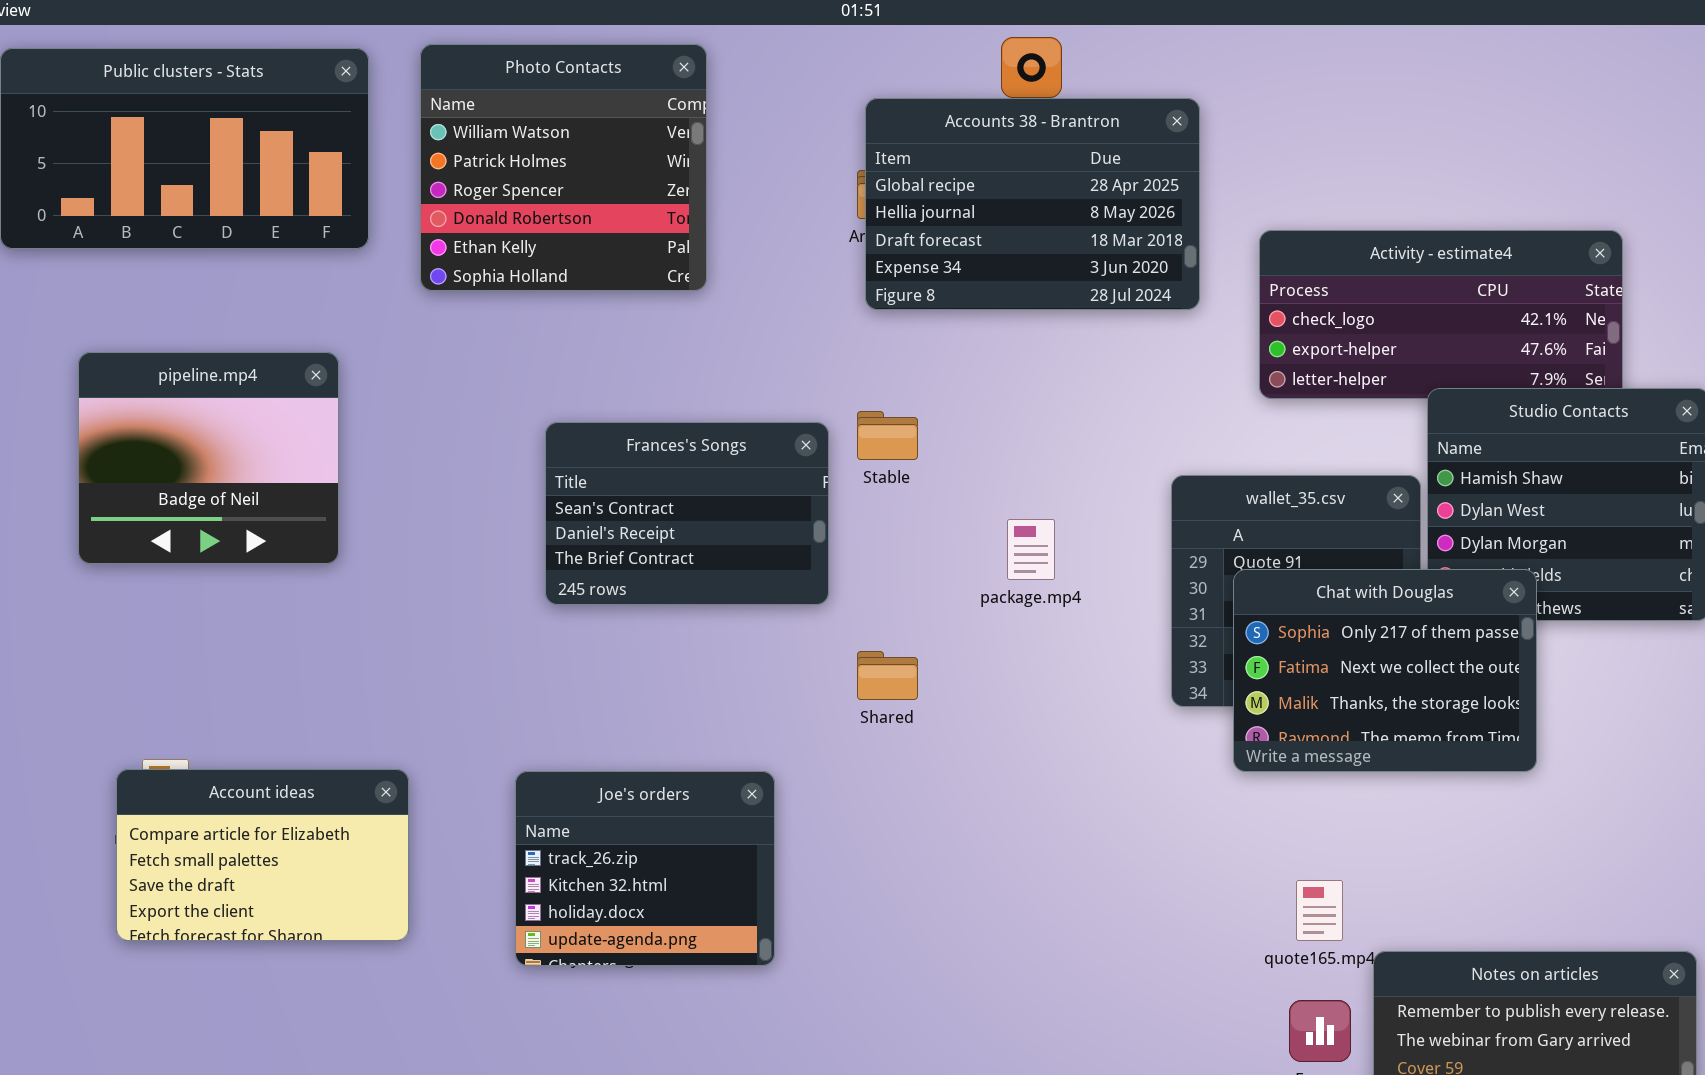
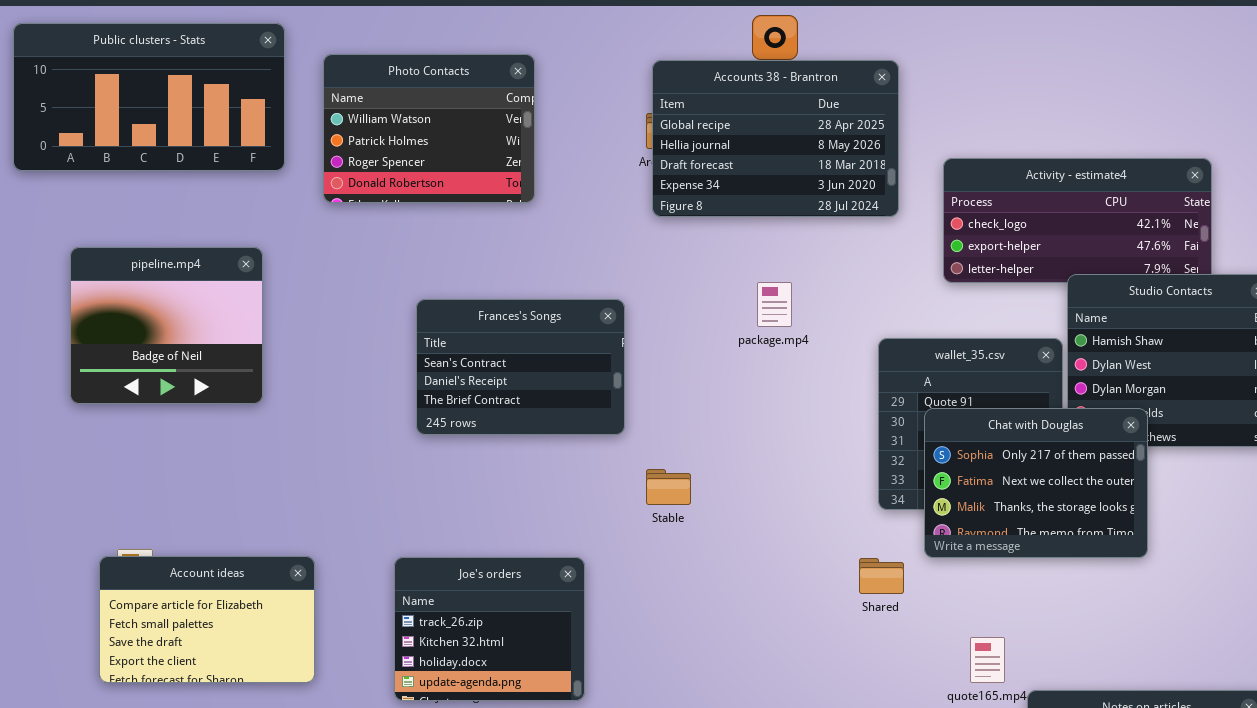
Photo Contacts: [420,44,707,291] -> [323,54,535,203], resized
Stable: [857,411,918,460] -> [646,469,691,505], moved
package.mp4: [1007,519,1055,580] -> [757,282,792,327], moved
Shared: [857,651,918,700] -> [859,558,904,594], moved

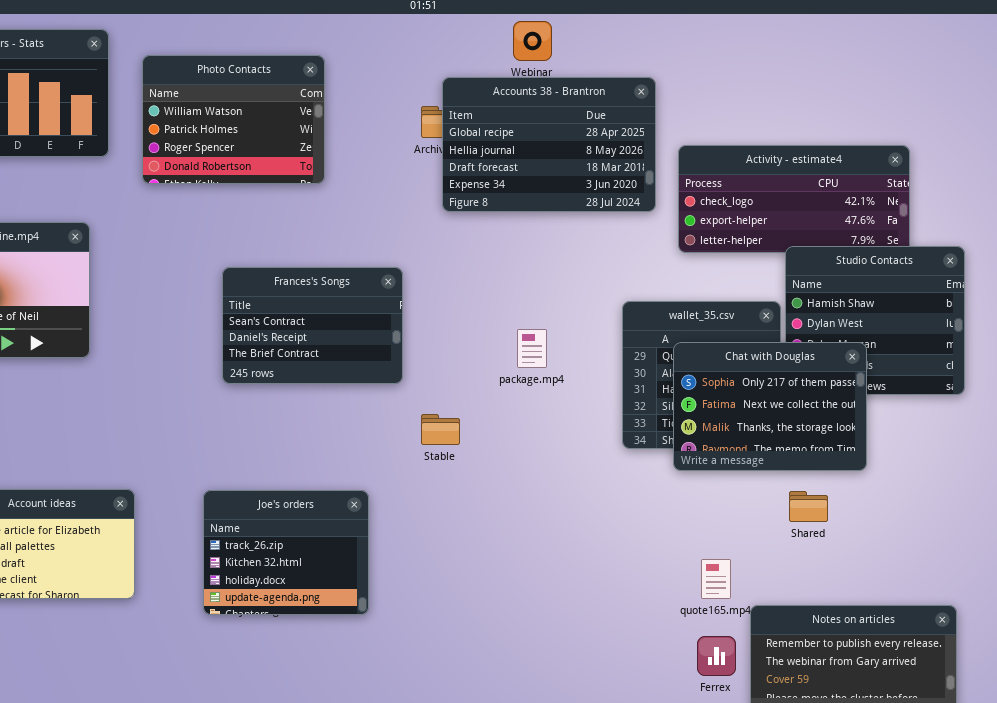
Accounts 38 - Brantron: [652,60,899,217] -> [442,77,656,212], moved
package.mp4: [757,282,792,327] -> [517,329,547,368], moved
Chat with Douglas: [924,408,1148,558] -> [673,342,867,471], moved
Shared: [859,558,904,594] -> [789,491,828,522], moved

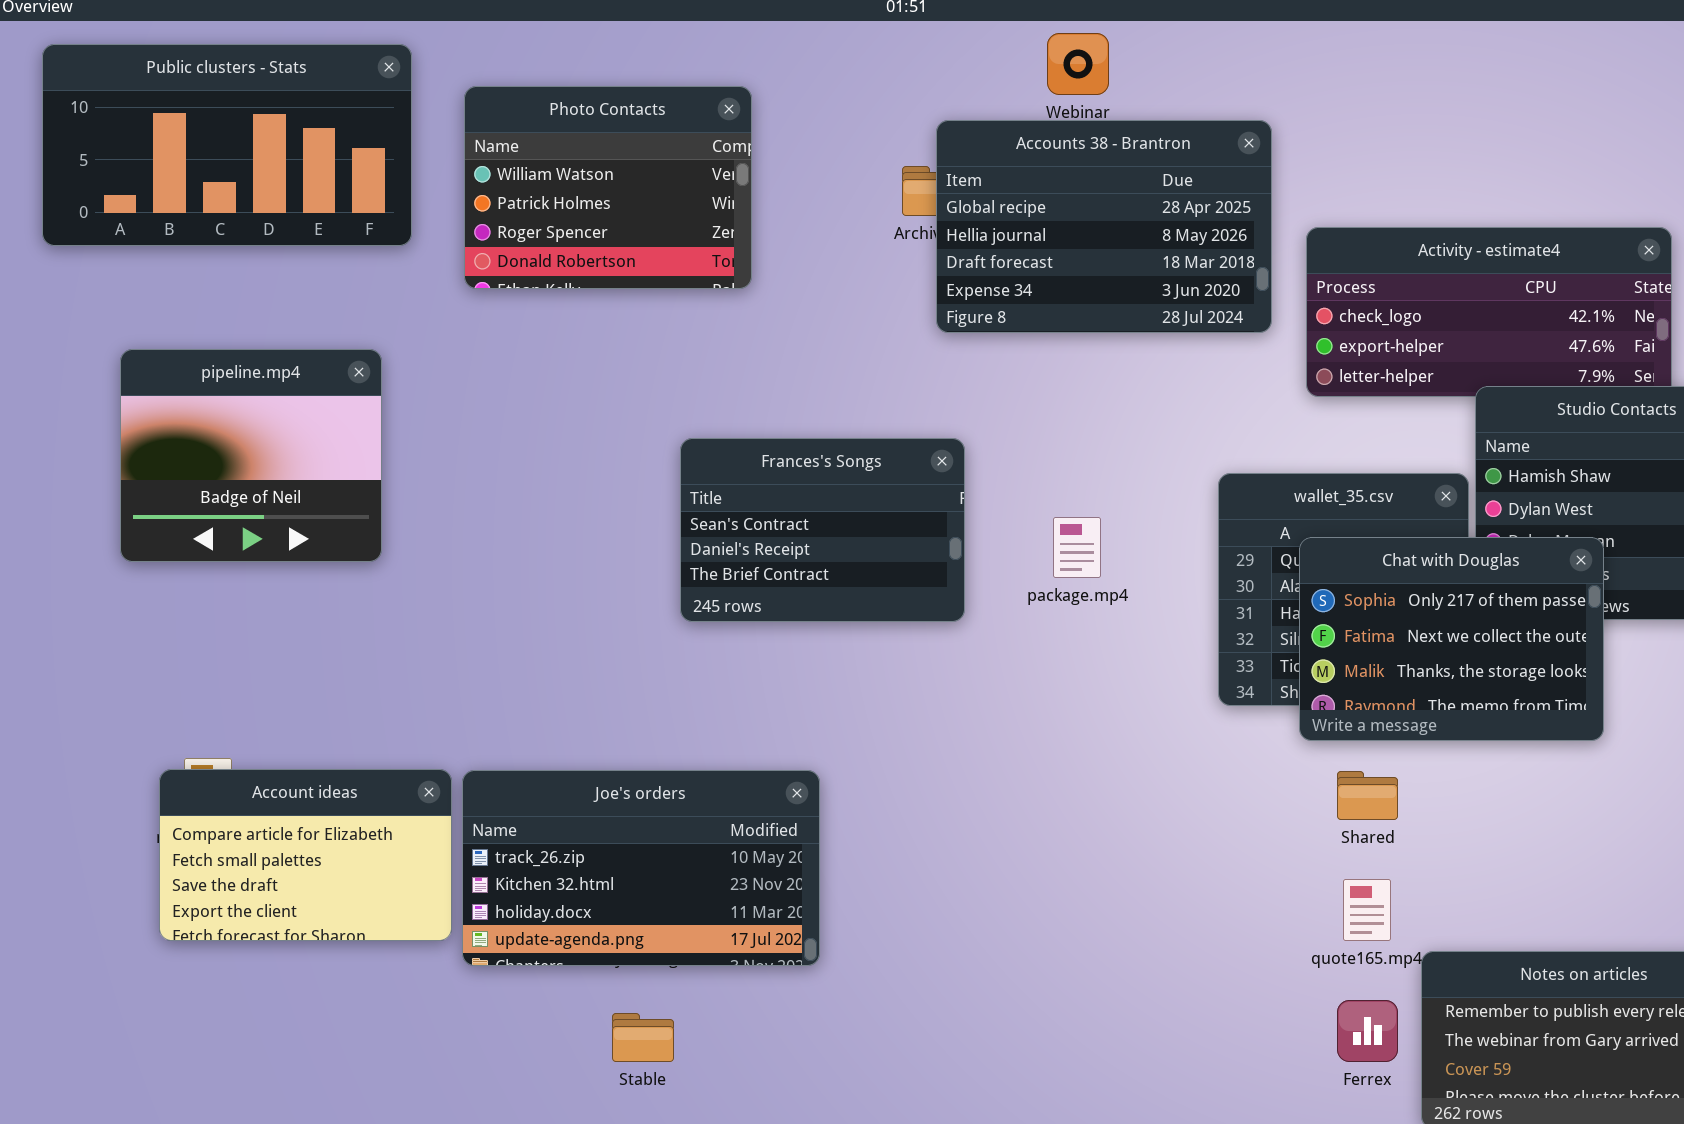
Frances's Songs: [222,267,403,384] -> [680,438,965,622], moved
Stable: [421,414,460,445] -> [612,1013,674,1062], moved
Joe's orders: [203,490,369,615] -> [462,770,820,966], resized
Shared: [789,491,828,522] -> [1337,771,1398,820], moved

